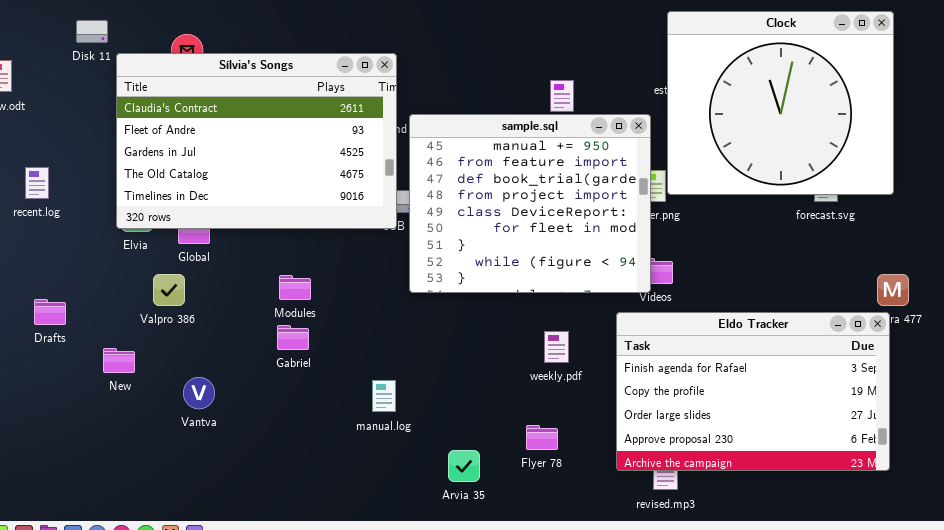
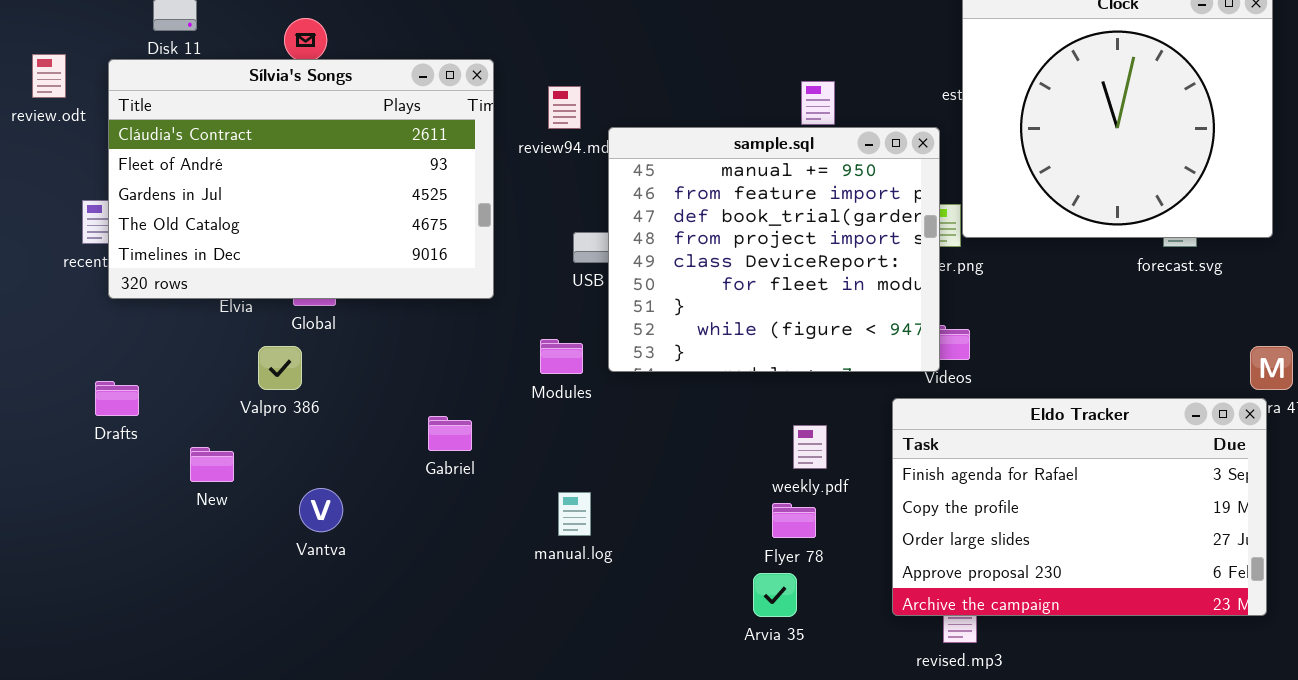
Sílvia's Songs: [116,53,397,229] -> [108,59,494,299], moved
Modules: [279,275,311,300] -> [540,339,583,374], moved
Flyer 78: [526,425,558,450] -> [772,503,816,538], moved
Arvia 35: [448,450,480,482] -> [753,573,797,617], moved

